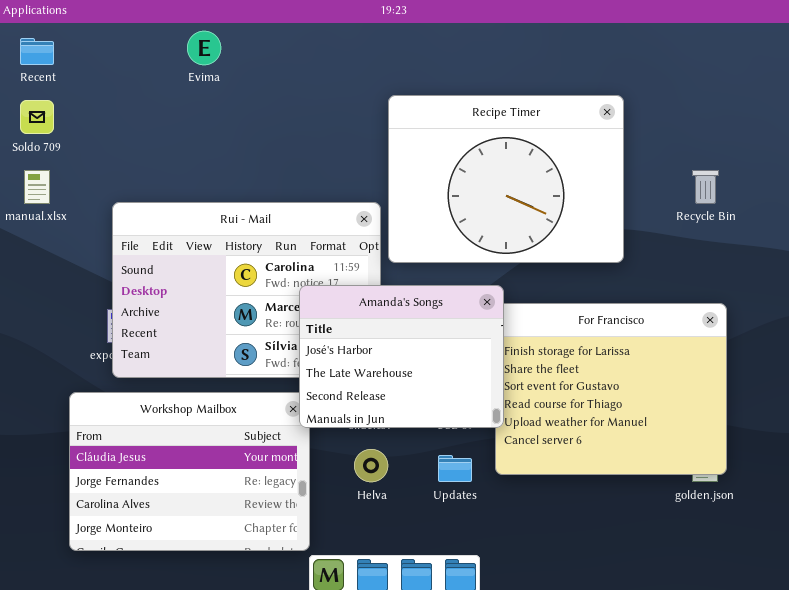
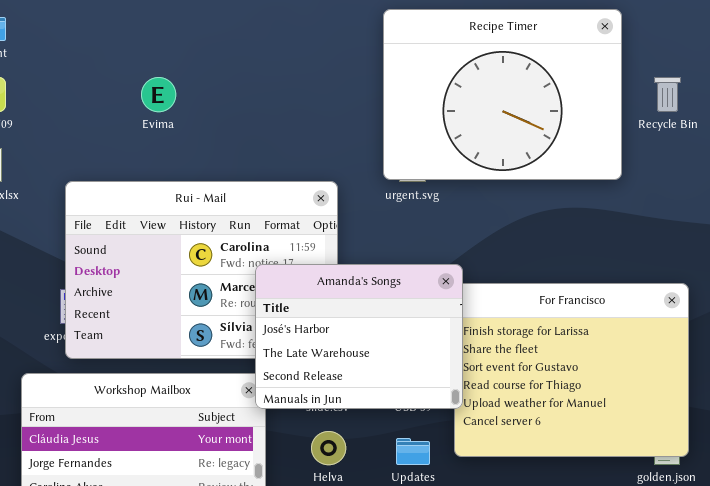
Evima: [187,31,221,65] -> [141,77,176,112], moved
Recipe Timer: [388,95,624,263] -> [383,9,622,180], moved
Recycle Bin: [692,170,719,204] -> [654,77,681,112], moved

